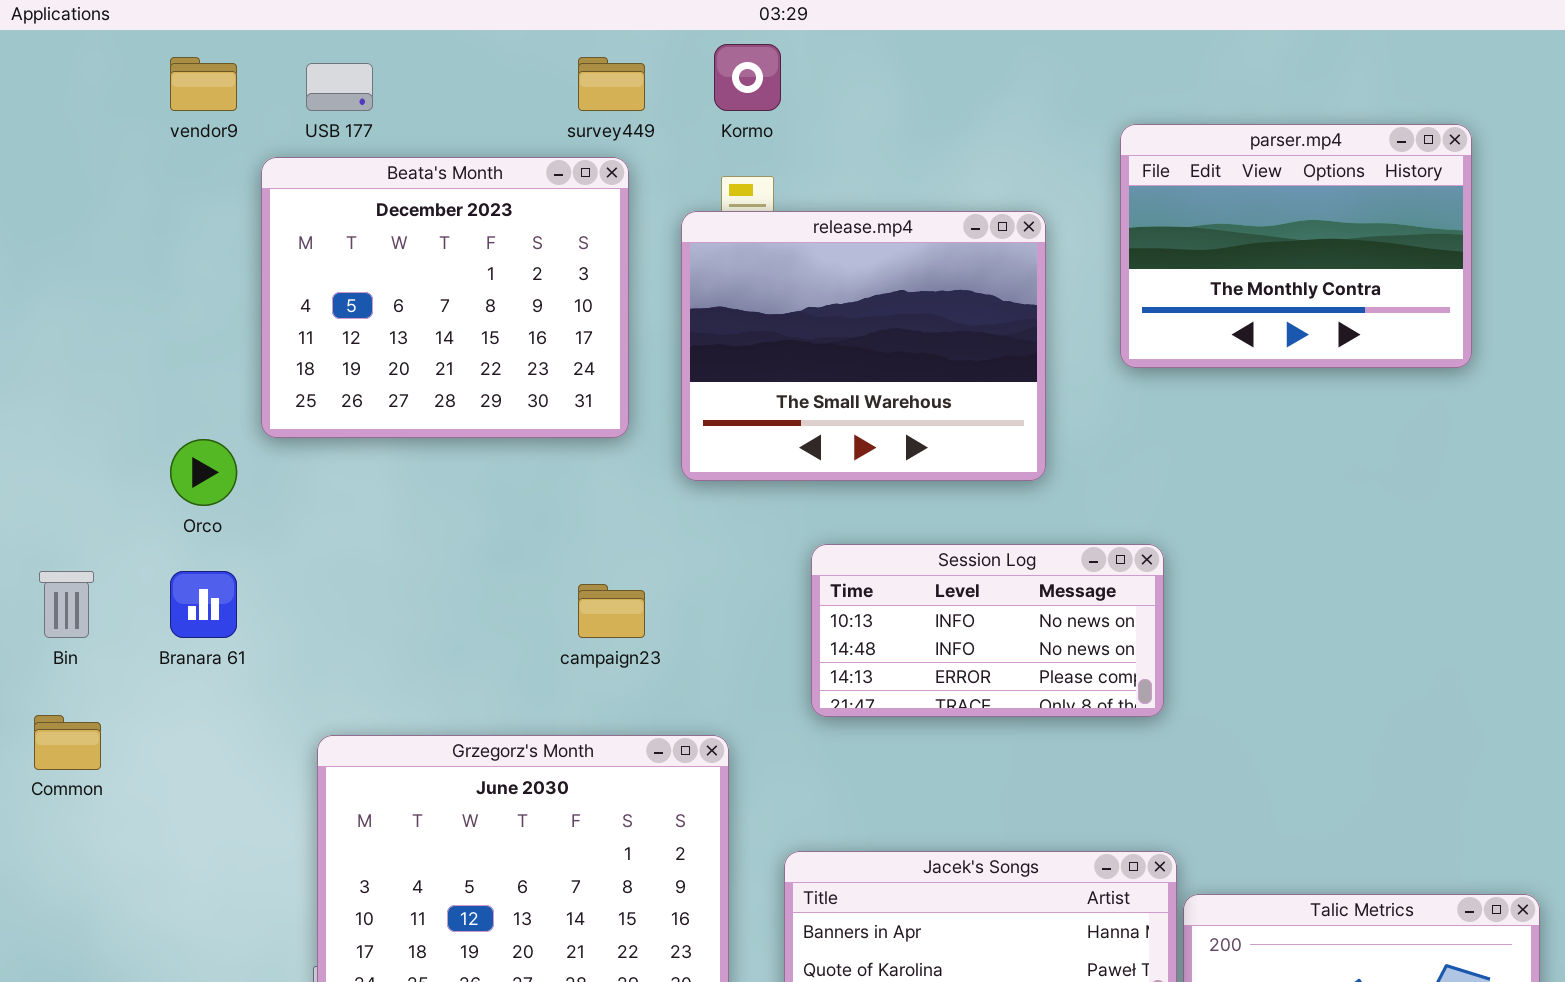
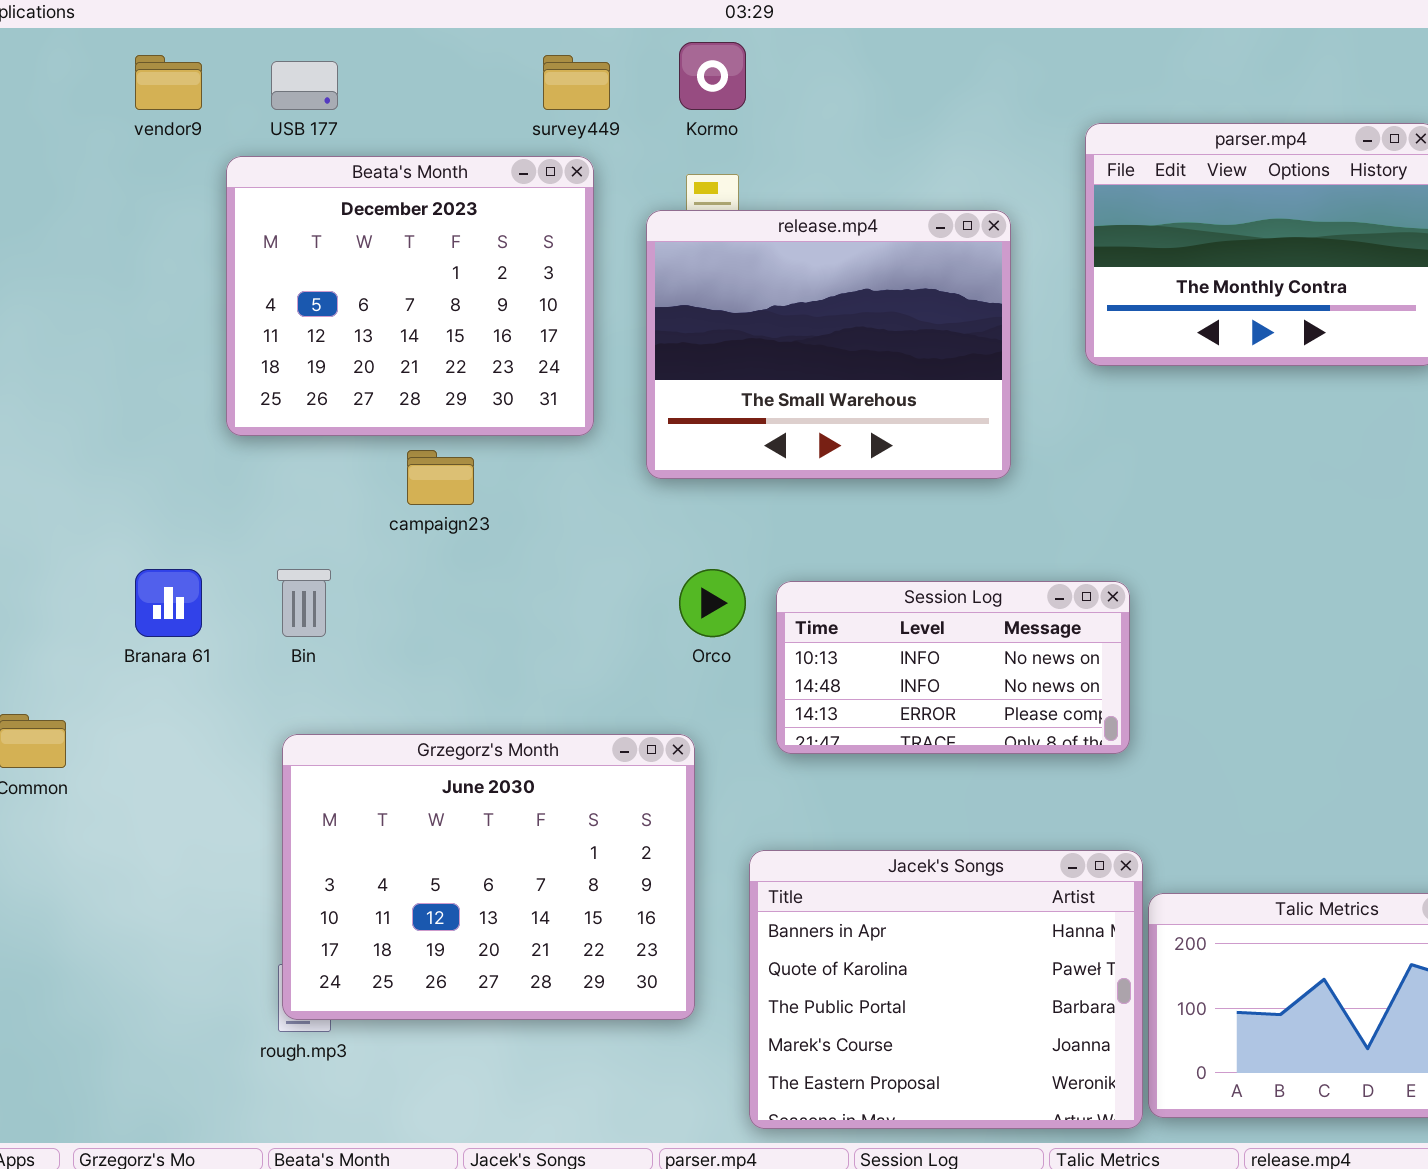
Orco: [170,439,237,506] -> [679,569,746,637], moved
Session Log: [811,544,1164,717] -> [776,581,1130,754], moved
Bin: [39,571,94,638] -> [277,569,331,637], moved
campaign23: [578,584,645,638] -> [407,450,474,505], moved

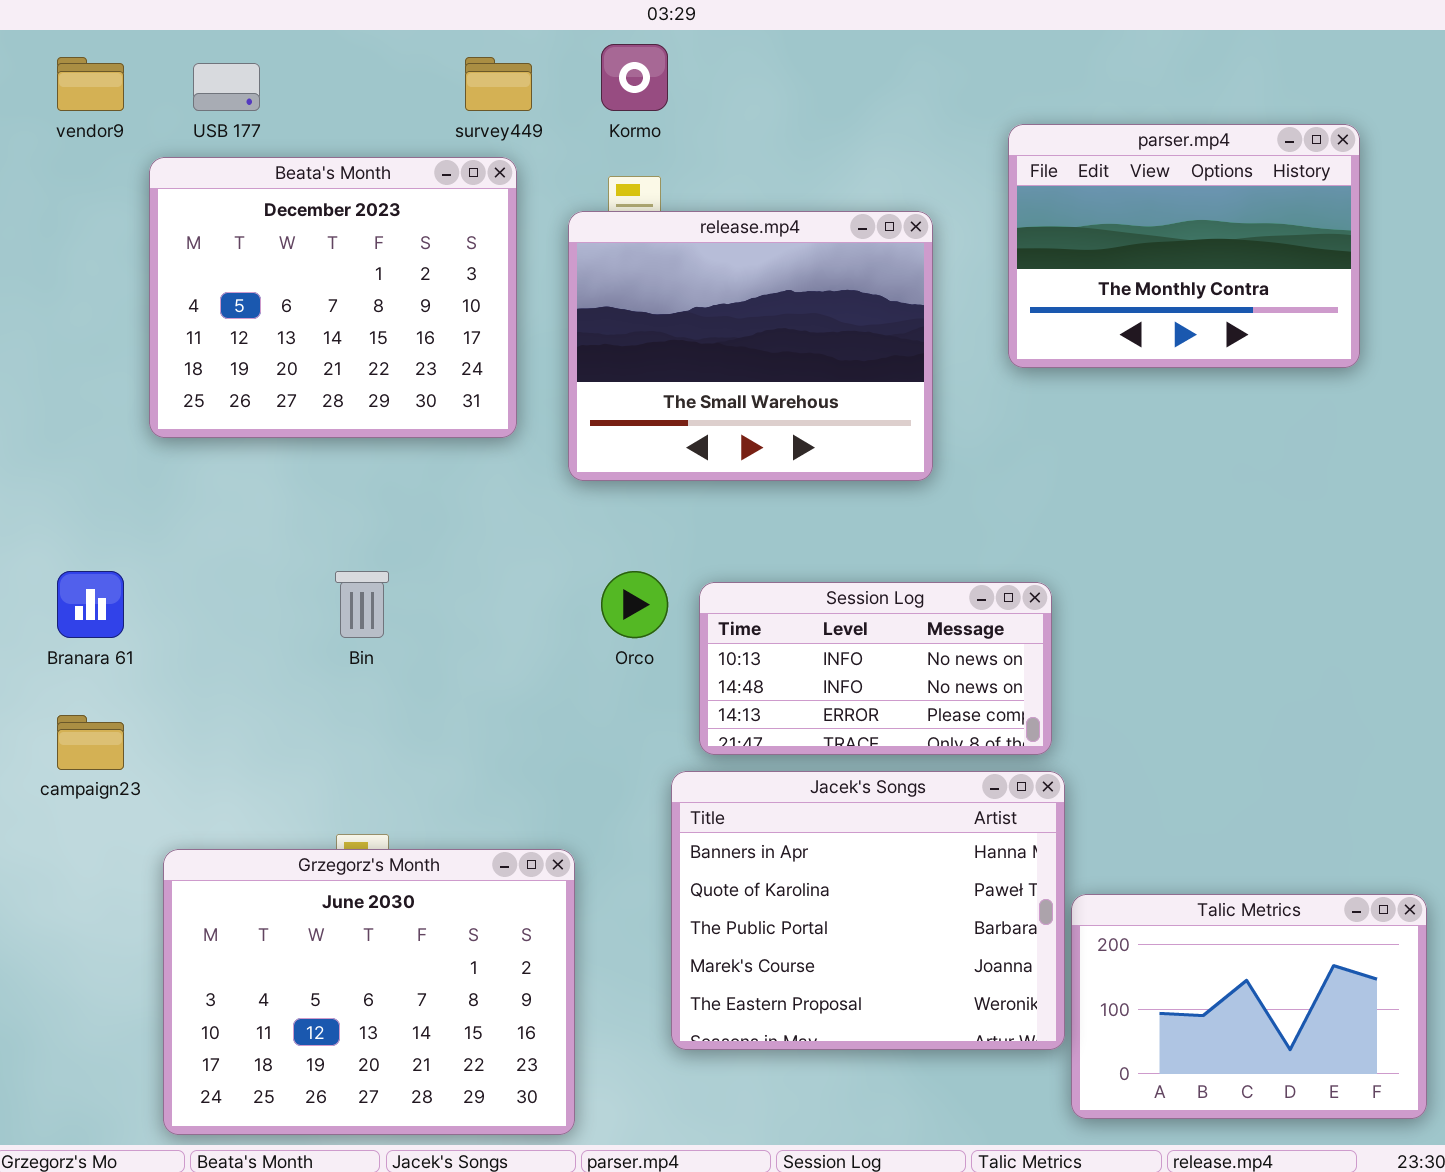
campaign23: [407,450,474,505] -> [57,715,124,770], moved
Bin: [277,569,331,637] -> [335,571,389,638], moved
Grzegorz's Month: [282,734,695,1020] -> [163,849,575,1135], moved
Jacek's Songs: [749,850,1143,1129] -> [671,771,1065,1050], moved

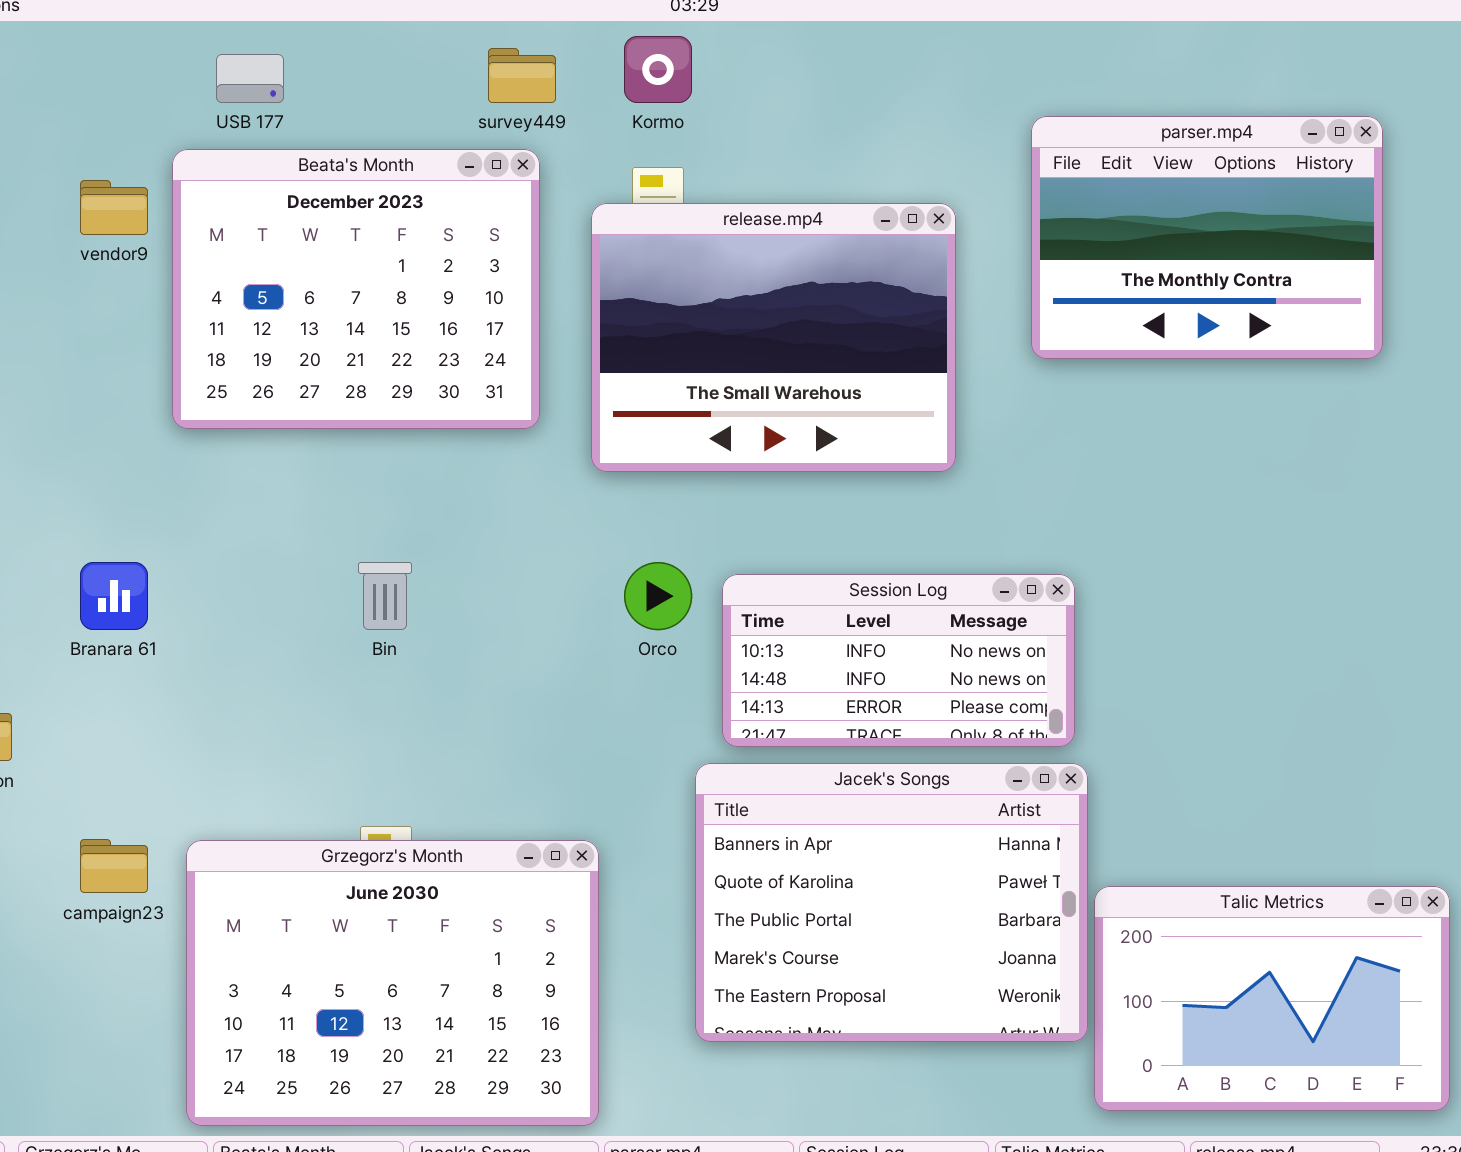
vendor9: [57,57,124,111] -> [80,180,148,235], moved
campaign23: [57,715,124,770] -> [80,839,148,893], moved

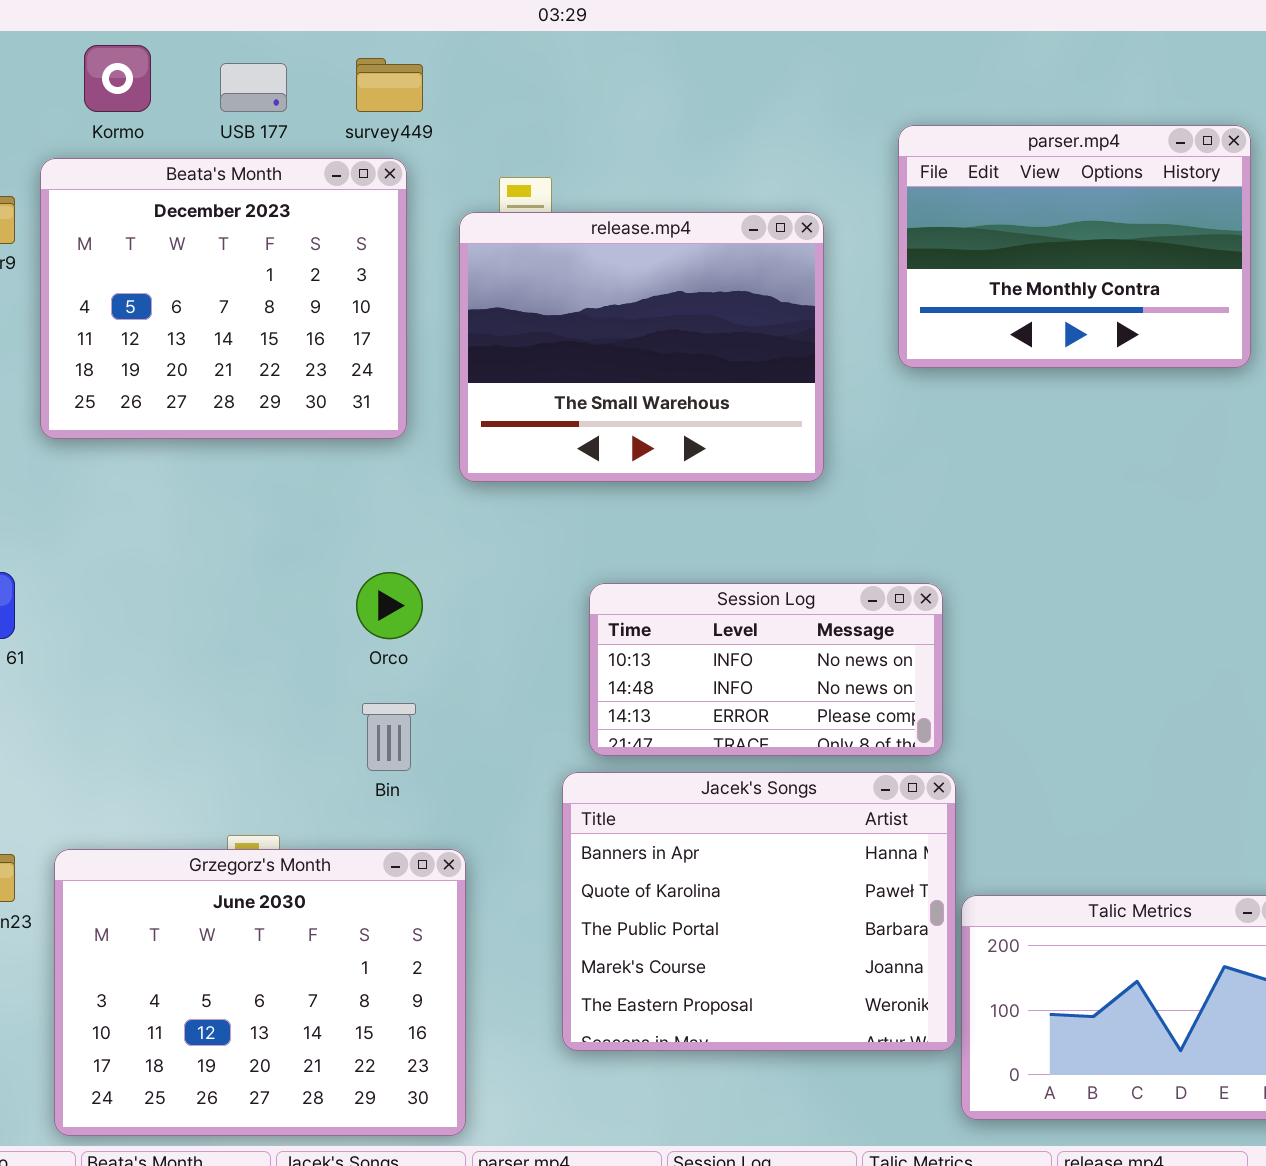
Kormo: [624,36,692,103] -> [84,45,151,112], moved
USB 177: [216,54,284,103] -> [220,63,287,112], moved
Bin: [358,562,412,630] -> [362,703,416,771], moved
Orco: [624,562,692,630] -> [356,572,423,639], moved

